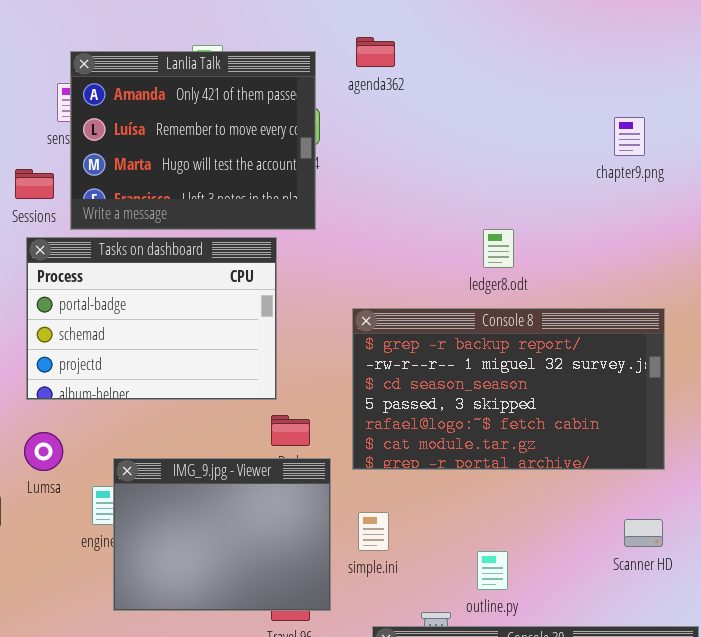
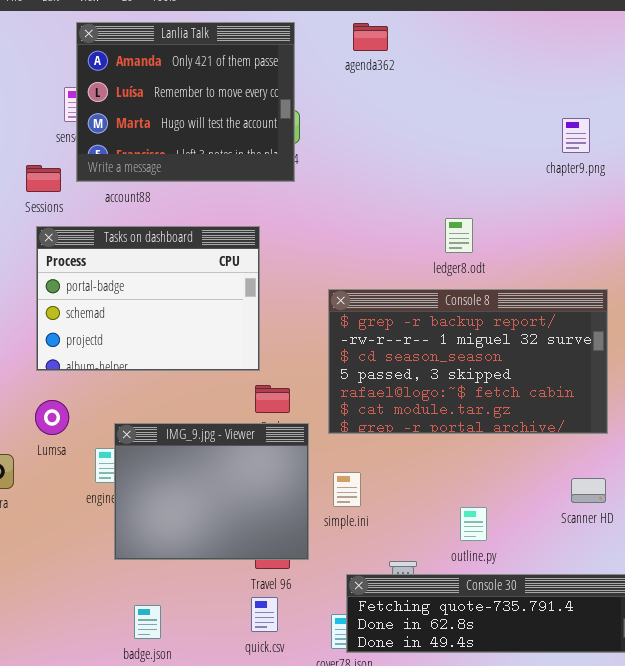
agenda362: [356,37,395,67] -> [353,23,388,51], moved
Lanlia Talk: [70,51,316,230] -> [76,22,295,182], moved
outline.py: [477,551,508,590] -> [460,507,487,541], moved

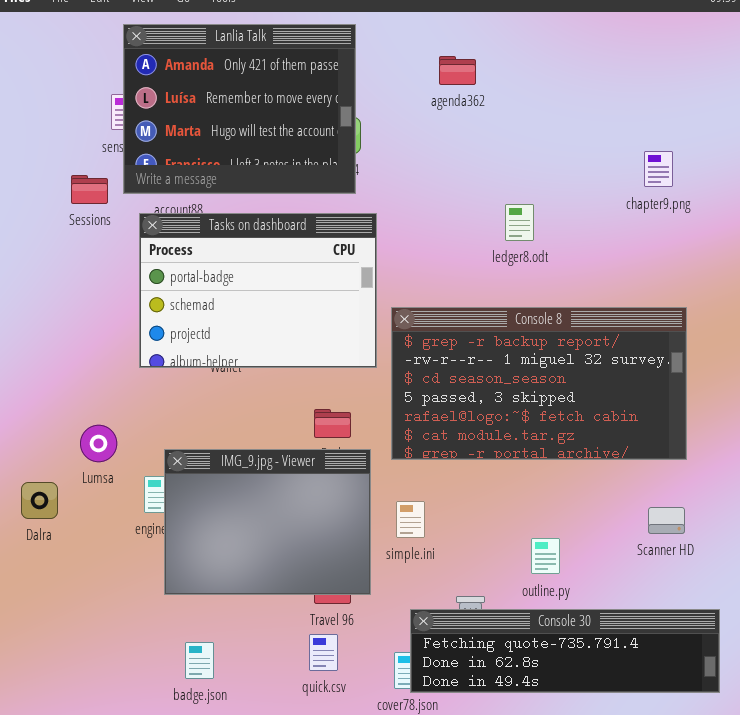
agenda362: [353,23,388,51] -> [439,56,476,85], moved
chapter9.png: [562,118,590,153] -> [644,151,673,187], moved
ledger8.odt: [445,218,473,253] -> [505,204,534,241], moved
Tasks on dashboard: [36,226,260,371] -> [139,213,377,368], moved

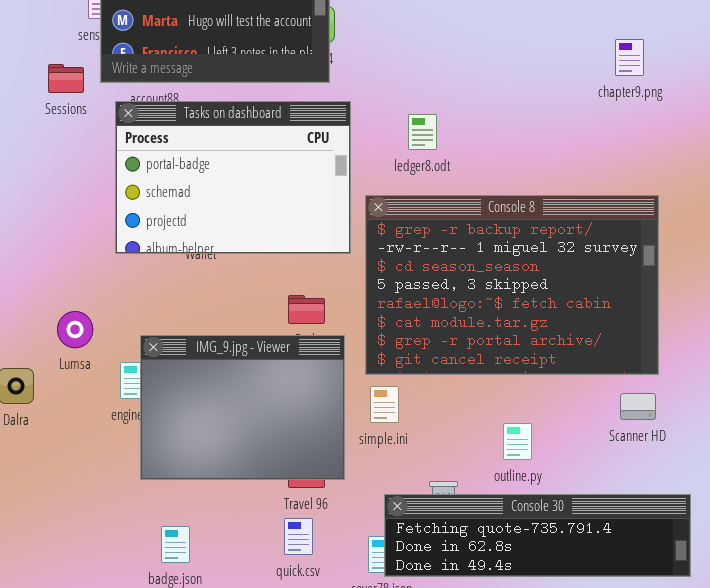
ledger8.odt: [505,204,534,241] -> [408,114,437,150], moved
Console 8: [391,307,687,460] -> [365,195,659,375], resized

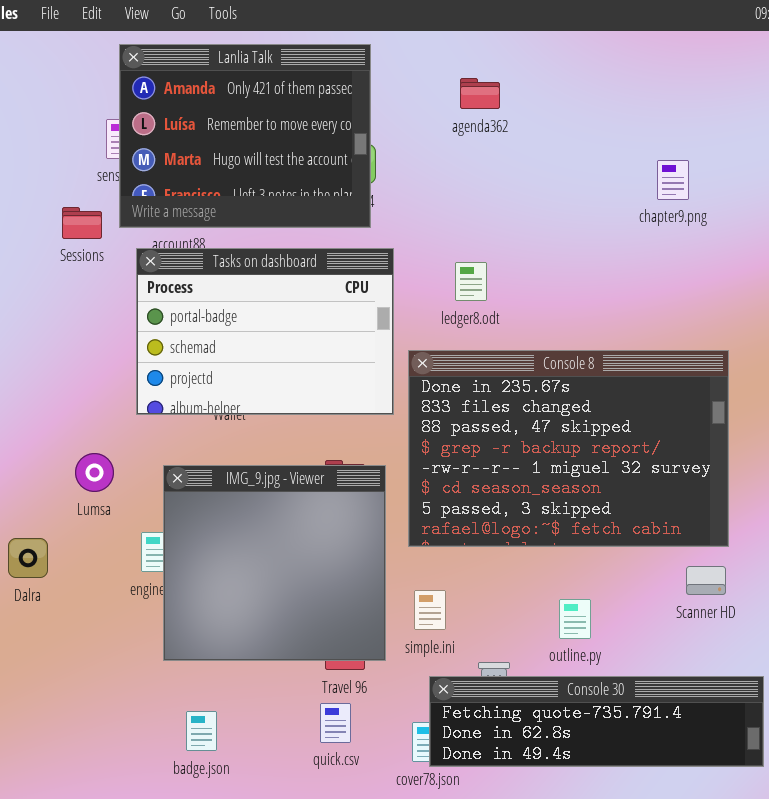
chapter9.png: [615,39,644,76] -> [657,160,689,200], moved
Console 8: [365,195,659,375] -> [408,350,729,547], scrolled up 3 rows
Lumsa: [57,311,93,348] -> [75,453,114,492], moved
IMG_9.jpg - Viewer: [140,335,345,480] -> [163,465,386,661], resized
simple.ini: [370,386,399,423] -> [414,590,446,630], moved

